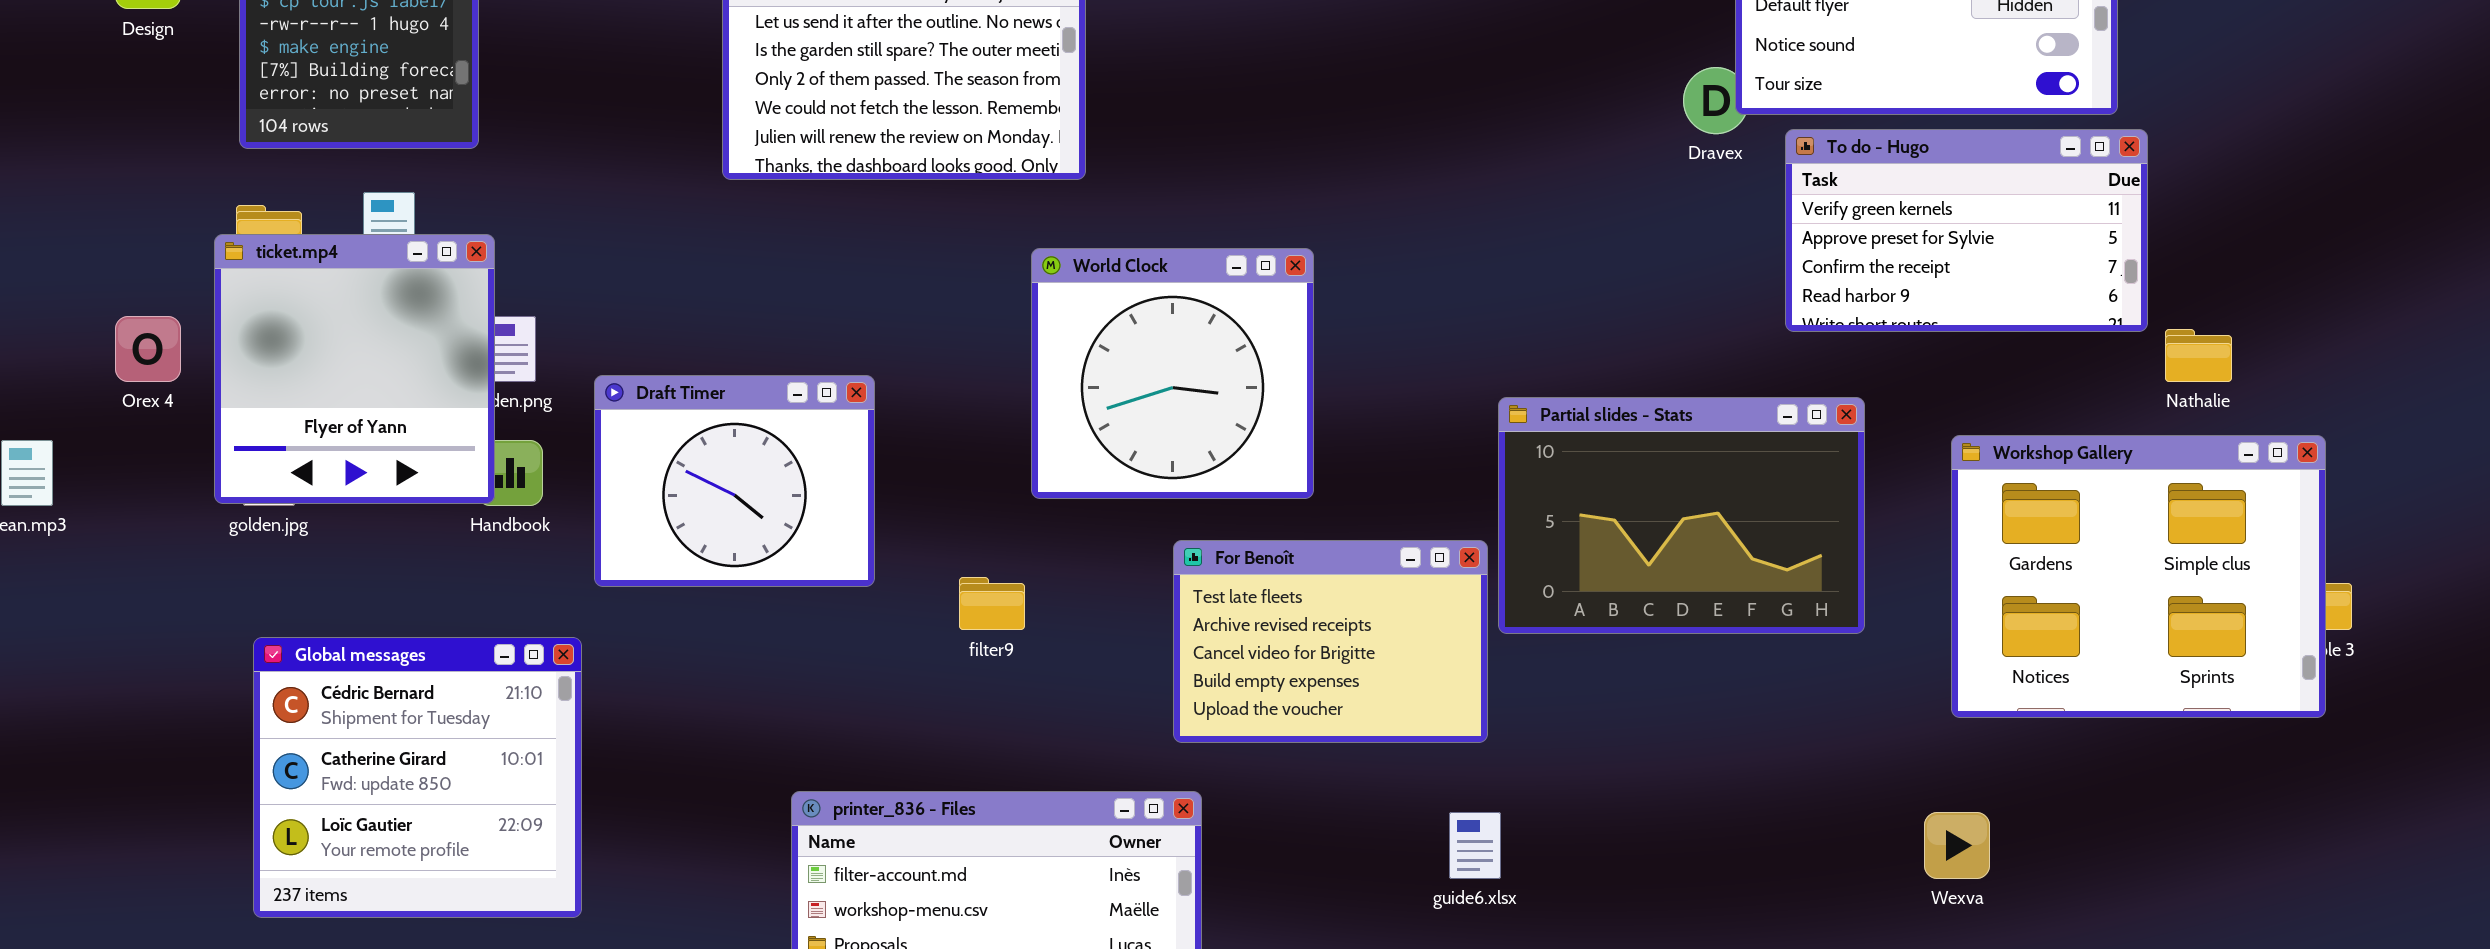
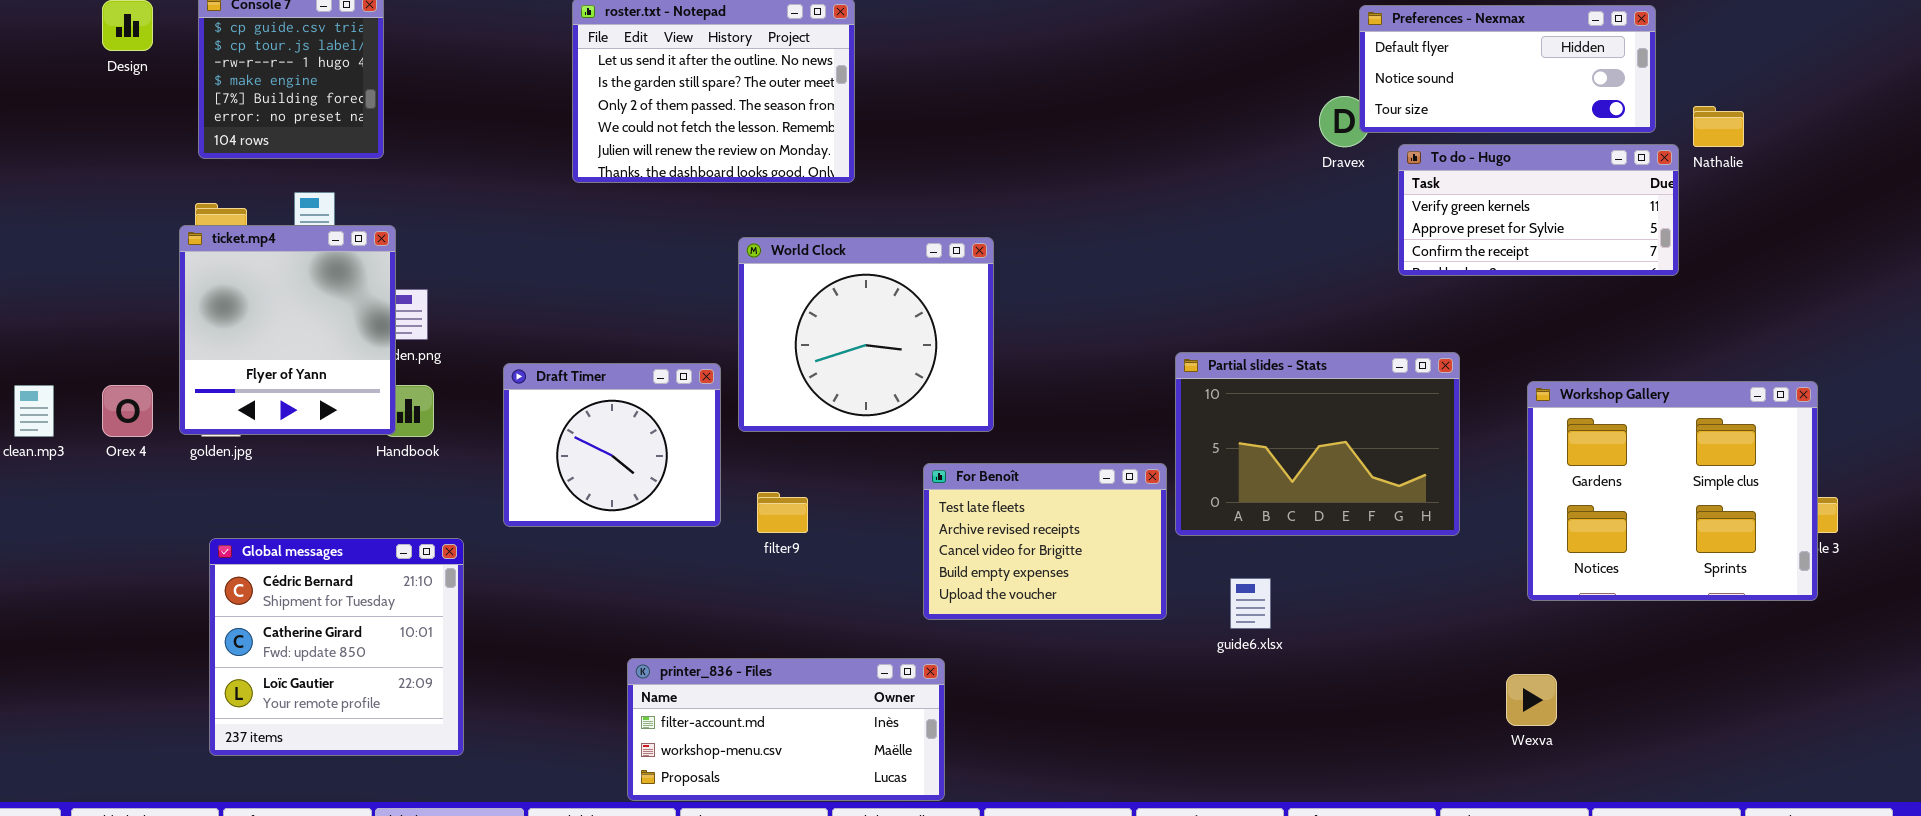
To do - Hugo: [1785,129,2148,332] -> [1398,144,1679,276], resized
World Clock: [1031,248,1314,499] -> [738,237,994,432], moved, resized
Orex 4: [115,316,181,382] -> [102,385,153,437], moved
Nathalie: [2165,329,2232,382] -> [1693,106,1744,147], moved
Draft Timer: [594,375,875,587] -> [503,363,721,527], moved
guide6.xlsx: [1449,812,1501,879] -> [1230,578,1271,629], moved

